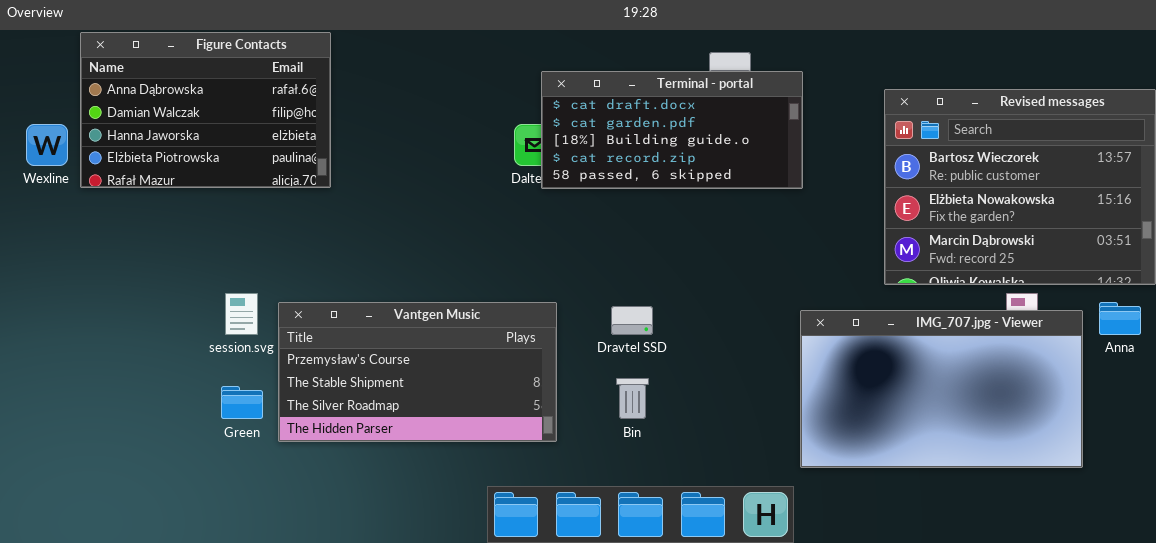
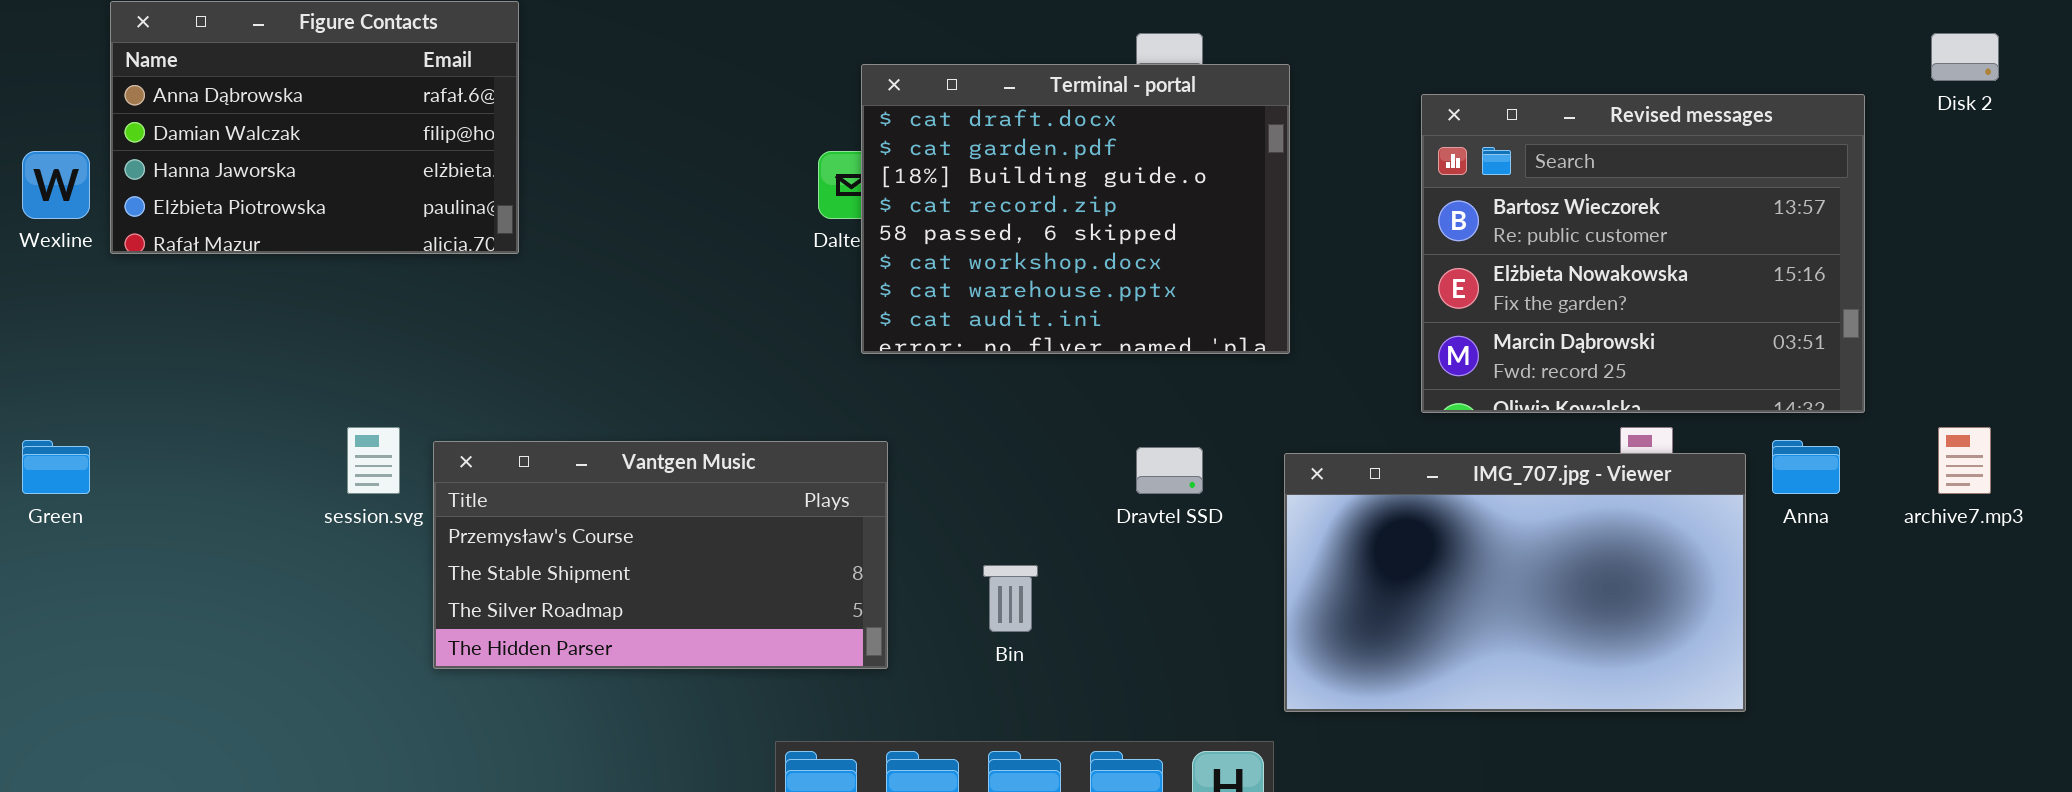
Terminal - portal: [541,71,803,189] -> [861,64,1290,354], resized
Dravtel SSD: [611,306,653,335] -> [1136,447,1203,494], moved
Green: [221,386,263,419] -> [22,440,90,494], moved

